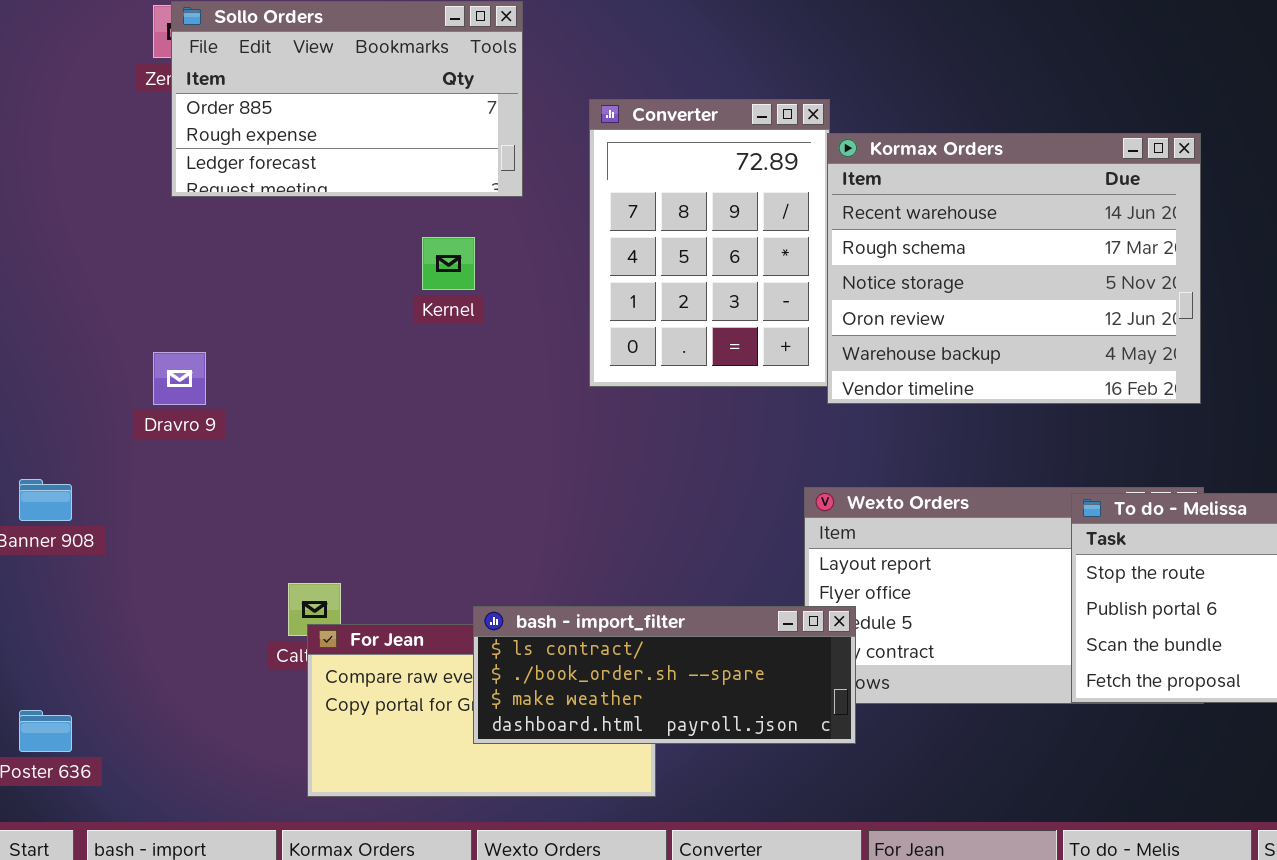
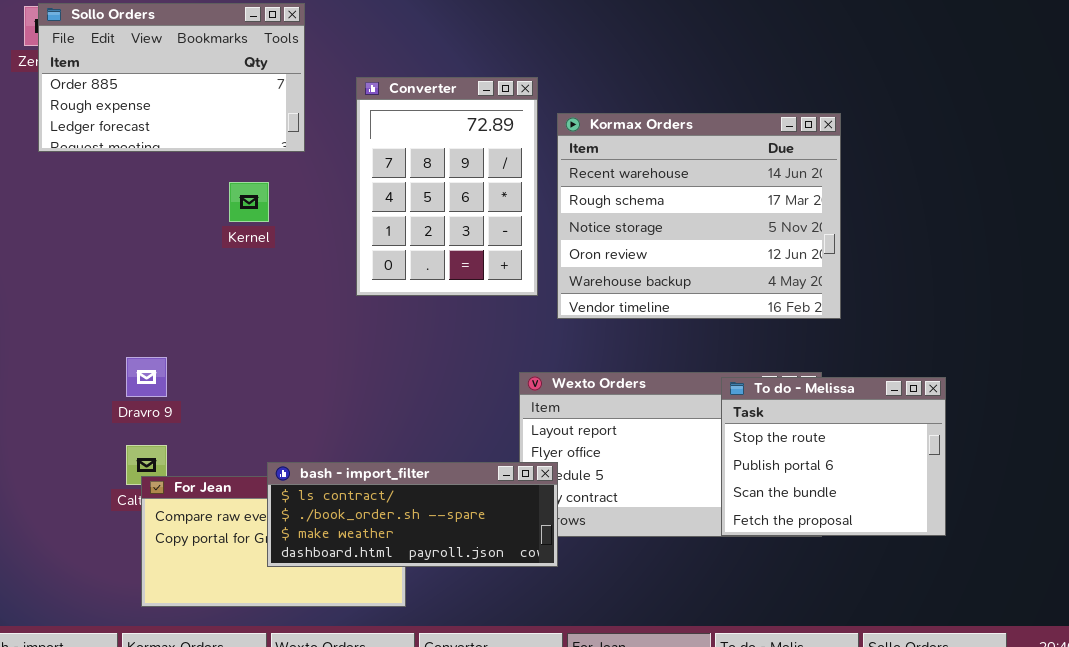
Kormax Orders: [827,133,1201,404] -> [557,113,841,319], moved
Dravro 9: [153,352,206,405] -> [126,357,167,397], moved

